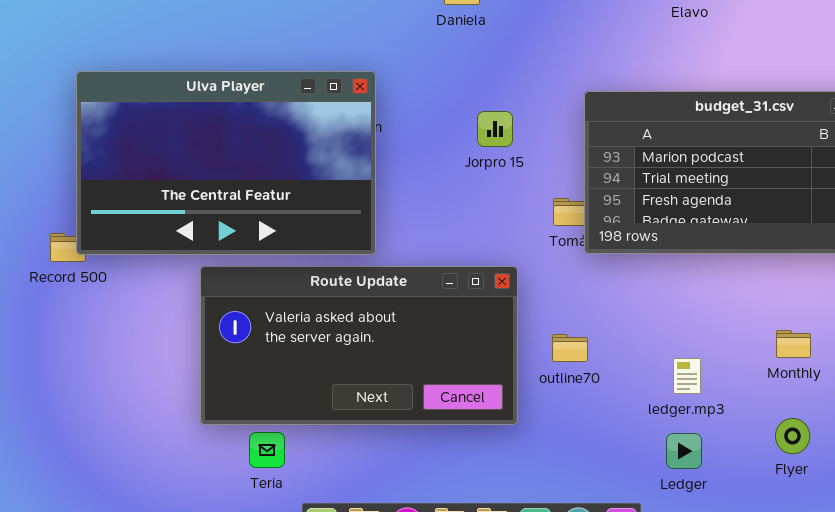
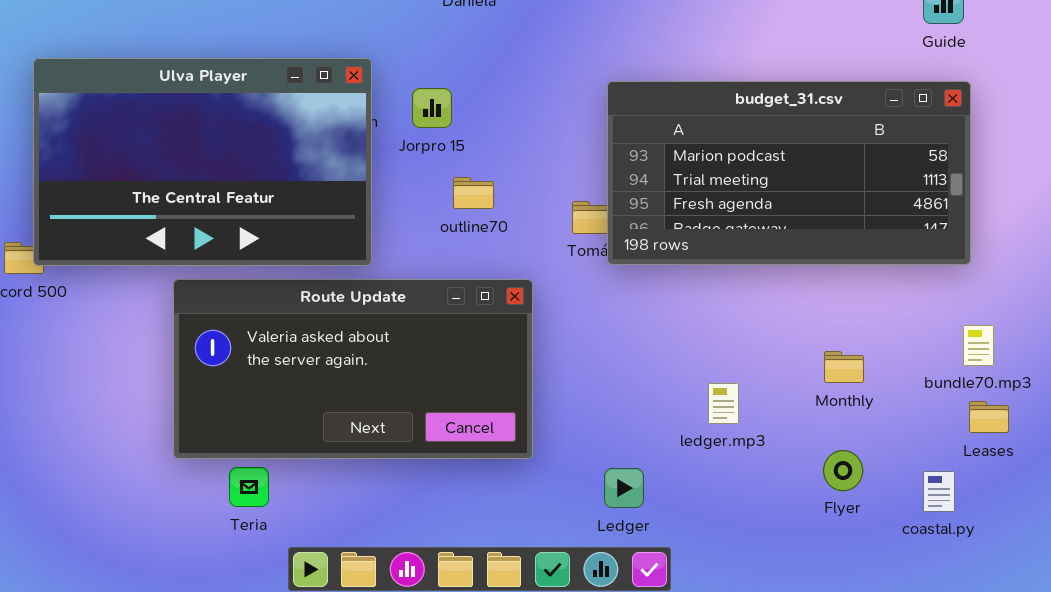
Jorpro 15: [477,111,513,147] -> [412,88,452,128], moved
outline70: [552,334,588,362] -> [453,177,494,209], moved
Ledger: [666,433,702,469] -> [604,468,644,508], moved

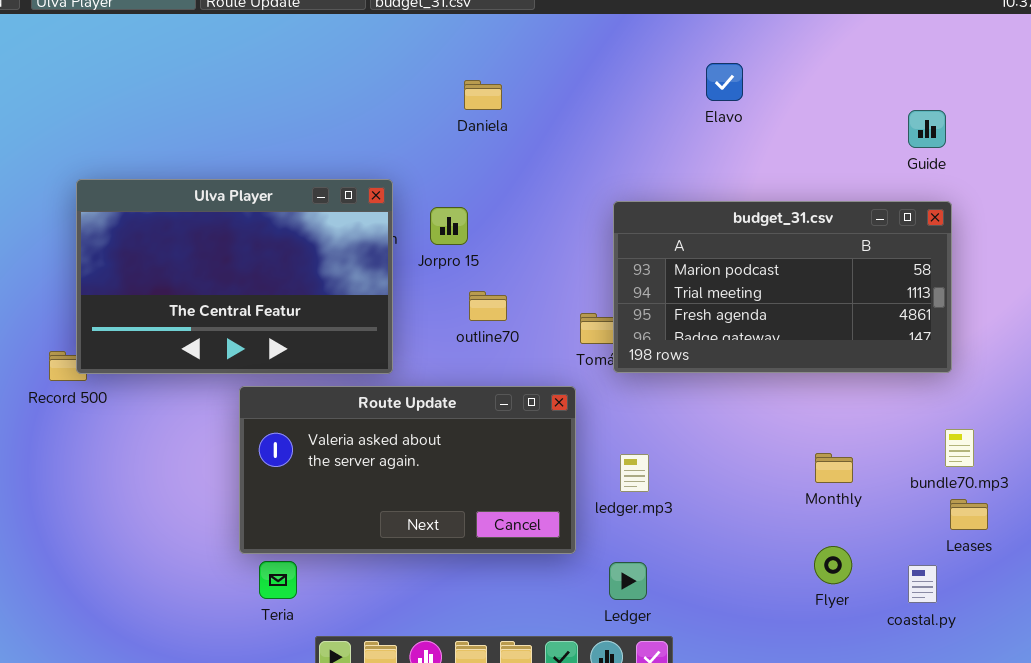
Route Update: [173,279,533,459] -> [239,386,576,554], moved
ledger.mp3: [708,383,739,424] -> [620,454,649,492], moved

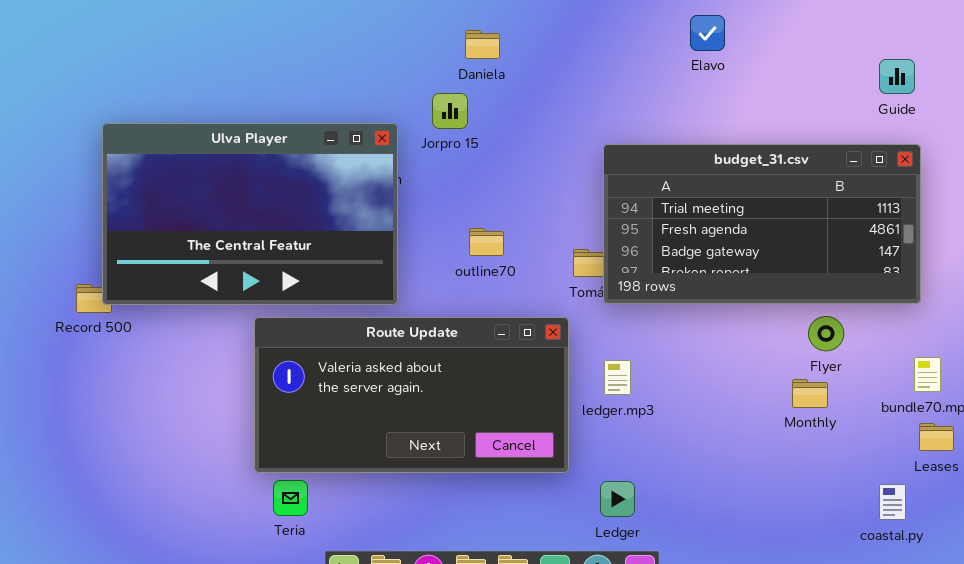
budget_31.csv: [613,201,952,373] -> [603,144,921,304], scrolled down 1 row
Jorpro 15: [430,207,468,245] -> [432,93,468,129], moved
ledger.mp3: [620,454,649,492] -> [604,360,631,395], moved
Flyer: [814,546,852,584] -> [808,316,844,351], moved

